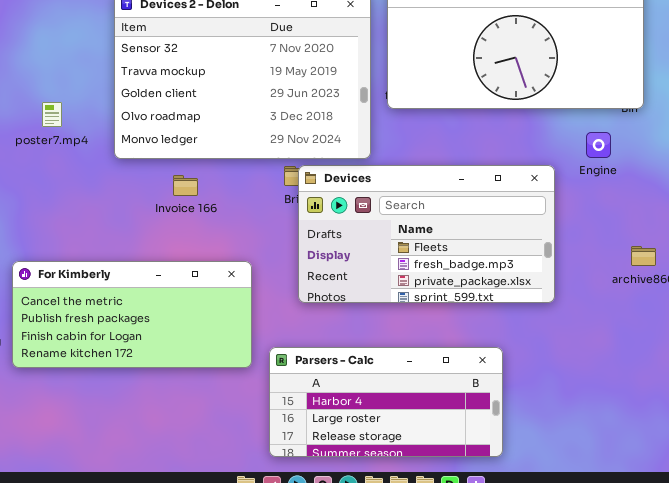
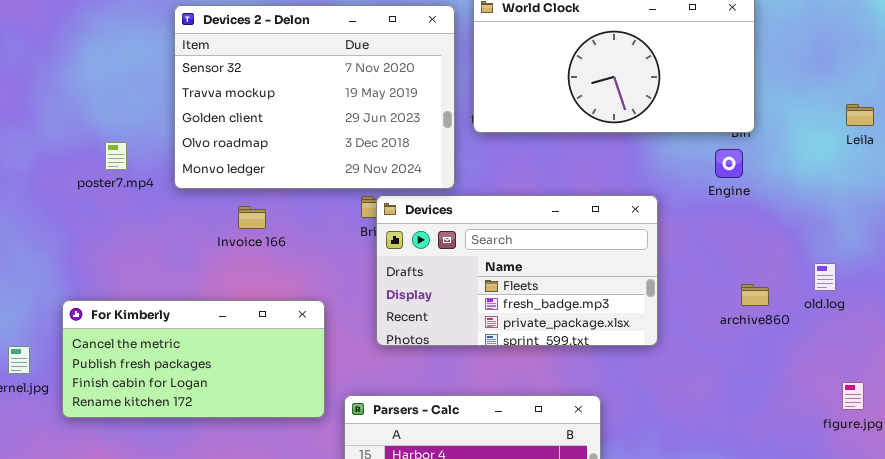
poster7.mp4: [42,102,62,127] -> [105,142,127,170], moved
Engine: [586,132,611,158] -> [715,149,743,178], moved

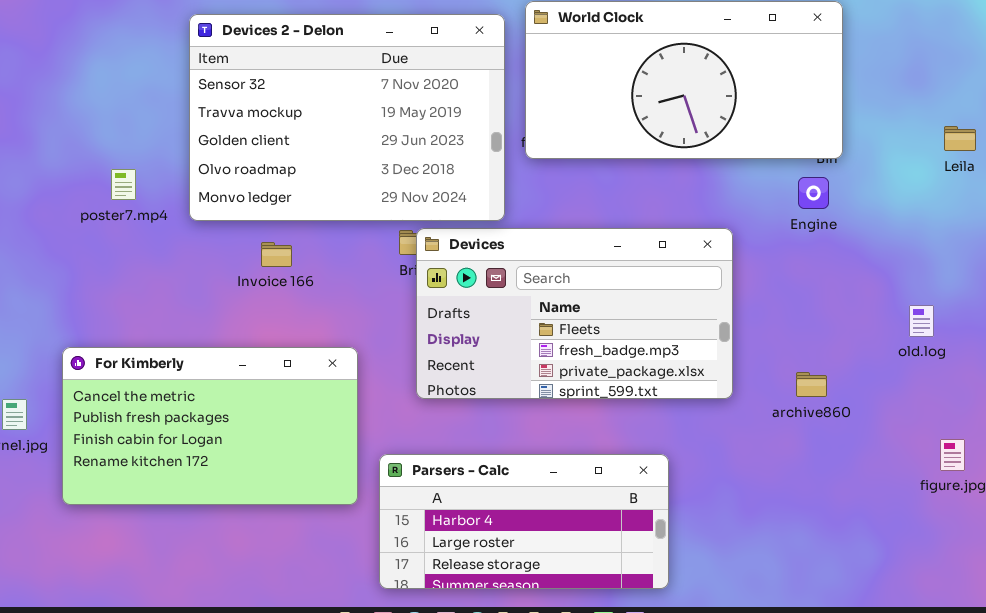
archive860: [741,284,769,306] -> [796,372,827,397], moved
For Kimberly: [62,300,325,418] -> [62,347,358,505], resized

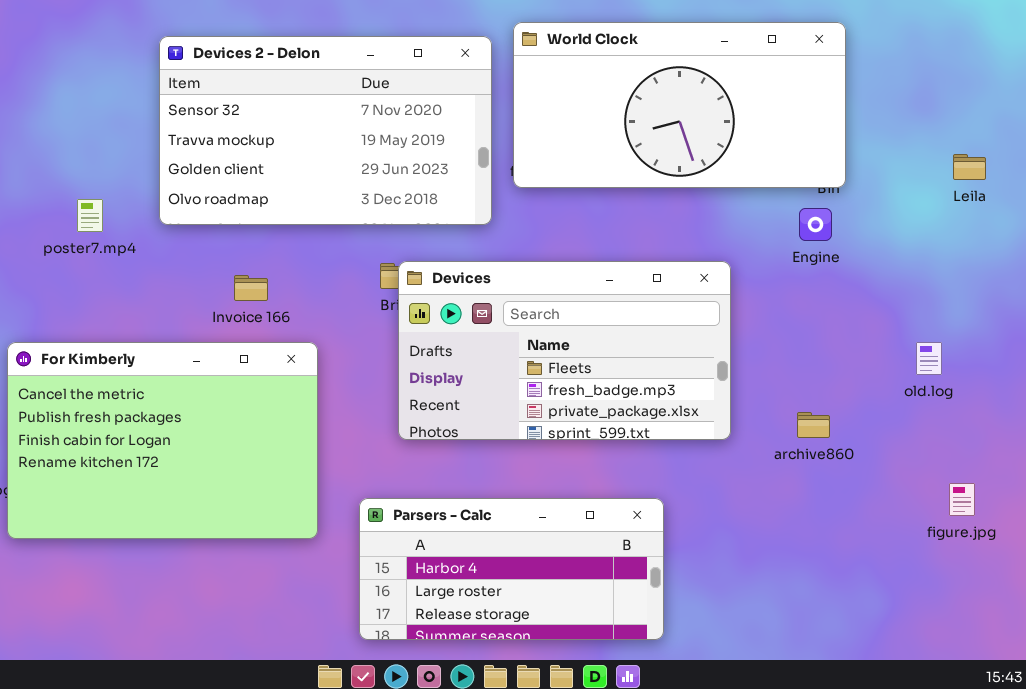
Devices 2 - Delon: [189,14,505,221] -> [159,36,492,225], resized
For Kimberly: [62,347,358,505] -> [7,342,318,539], moved, resized

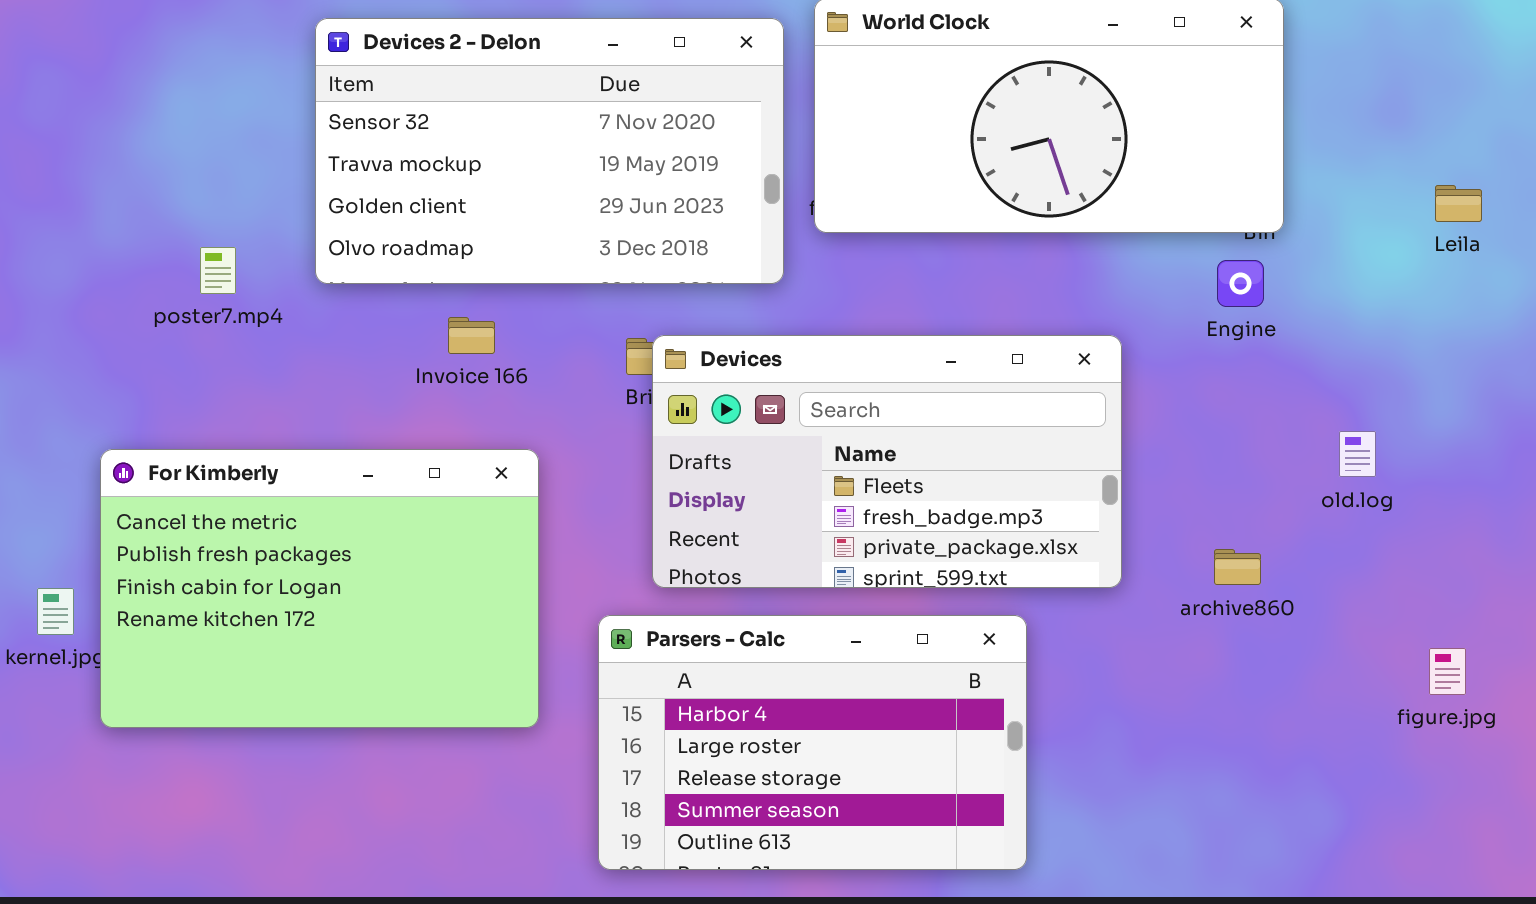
Invoice 166: [234,275,268,301] -> [448,317,495,354], moved
old.log: [916,342,942,375] -> [1339,431,1376,477], moved
Parsers - Calc: [359,498,664,640] -> [598,615,1027,870], resized

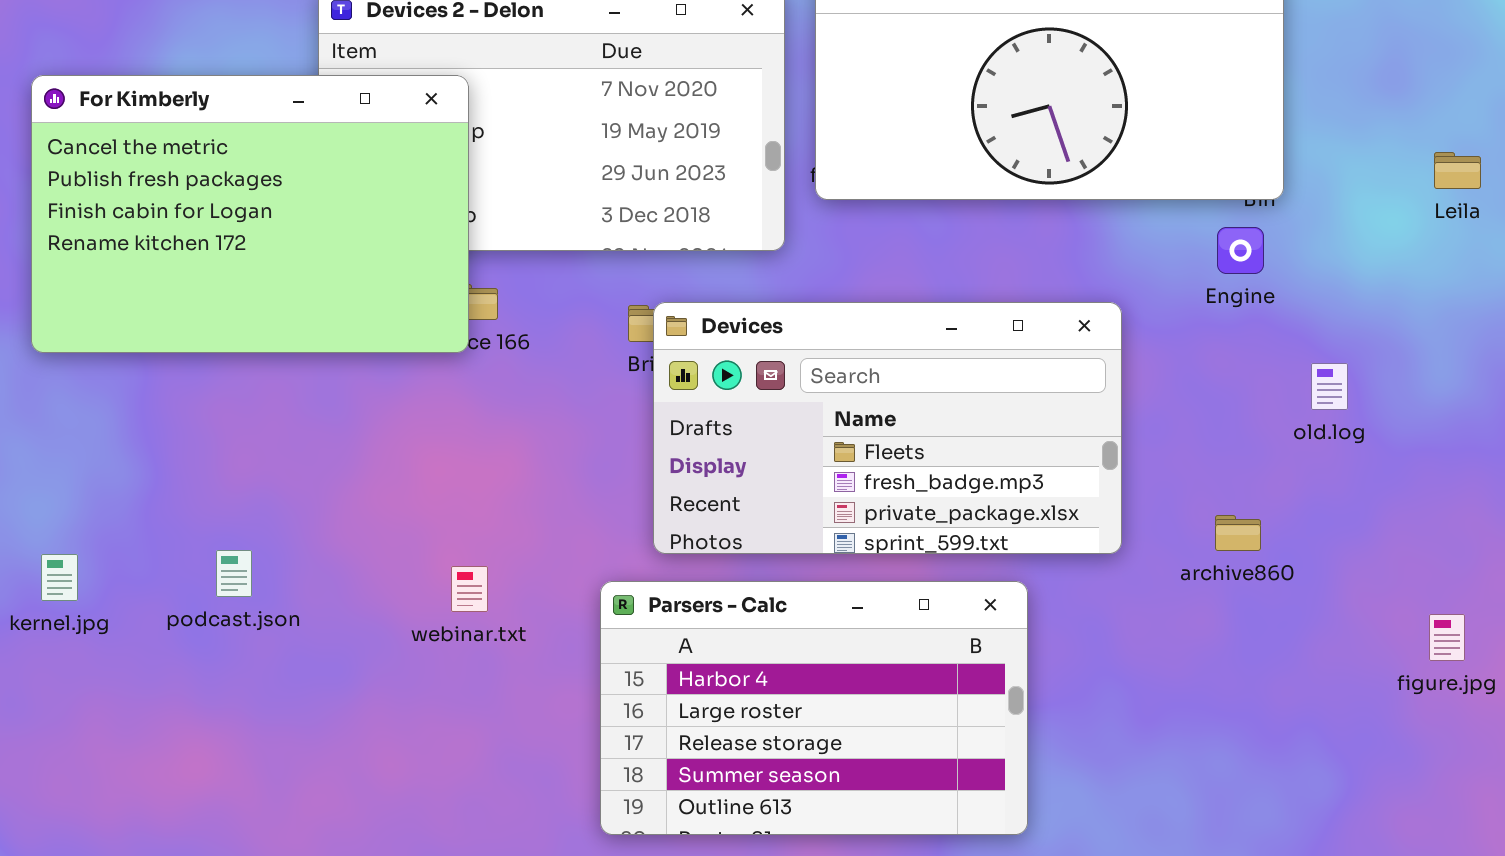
old.log: [1339,431,1376,477] -> [1311,363,1348,410], moved
For Kimberly: [100,449,539,728] -> [31,75,469,353], moved

